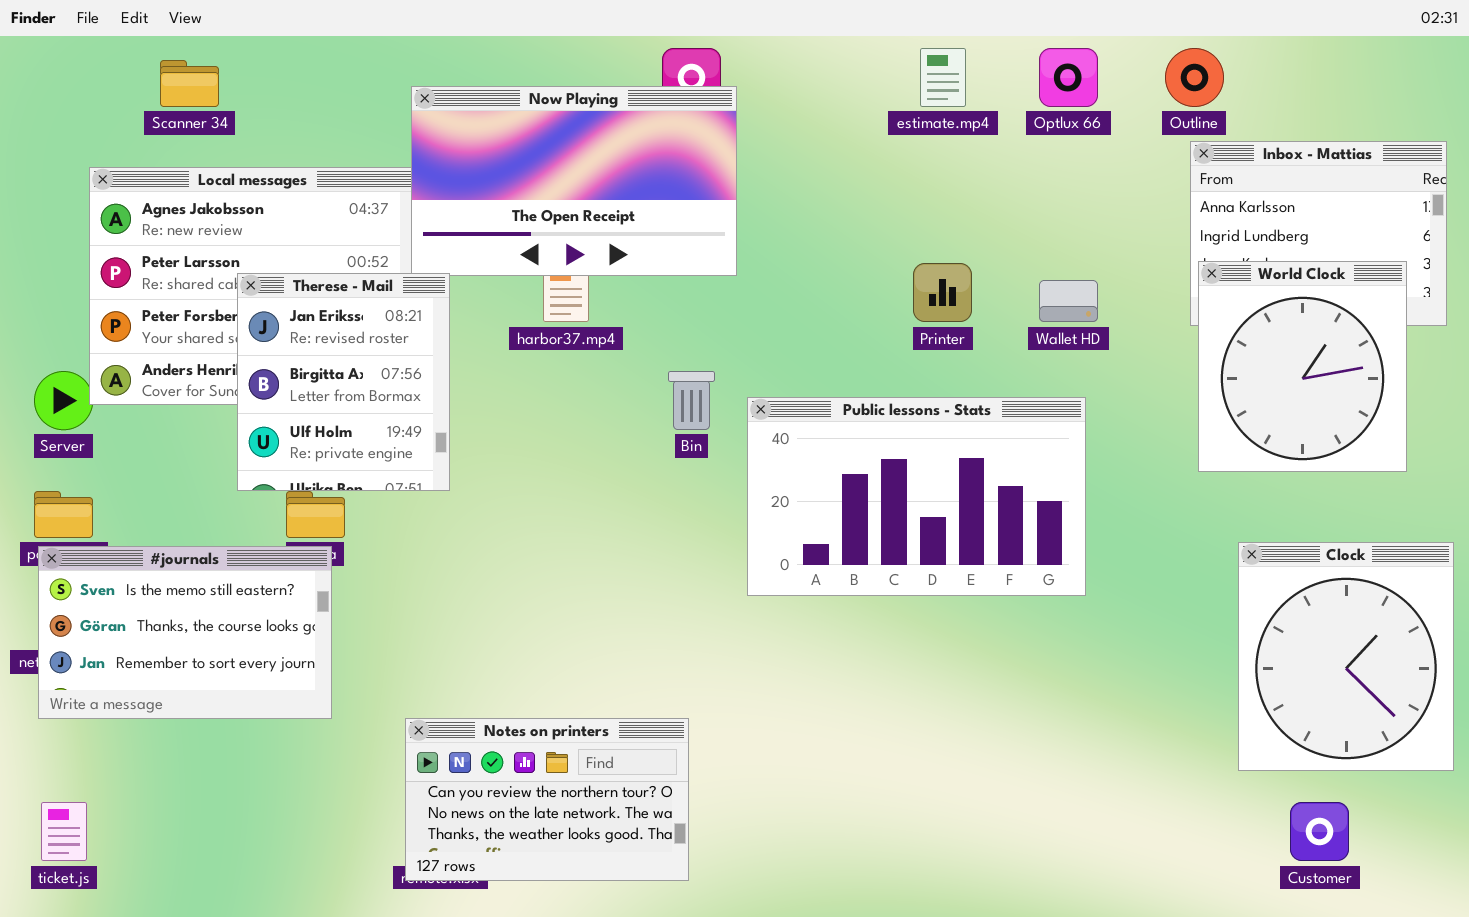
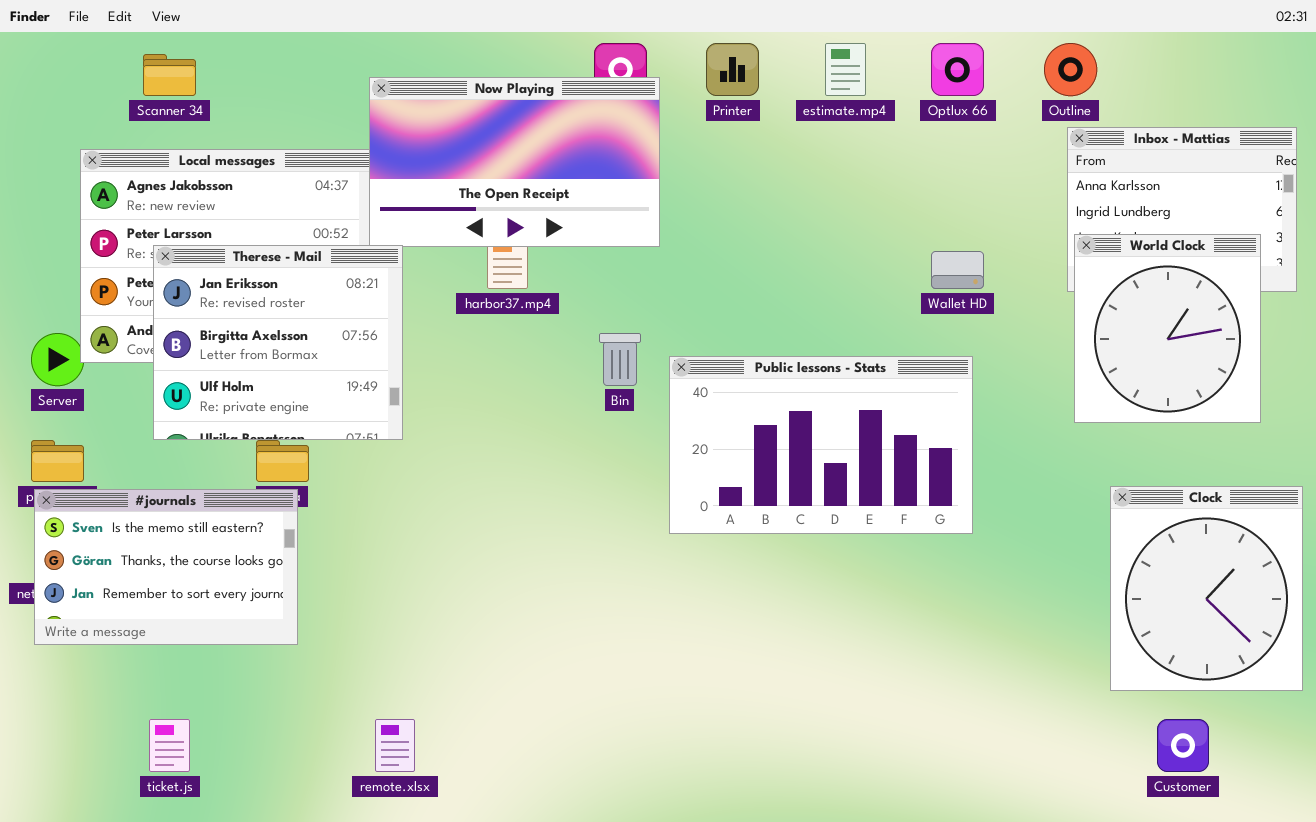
Printer: [913,263,972,322] -> [706,43,759,96], moved
Therese - Mail: [237,273,450,491] -> [153,245,403,440], resized
Notes on printers: [405,718,689,881] -> none, closed
ticket.js: [41,802,87,861] -> [149,719,190,772], moved

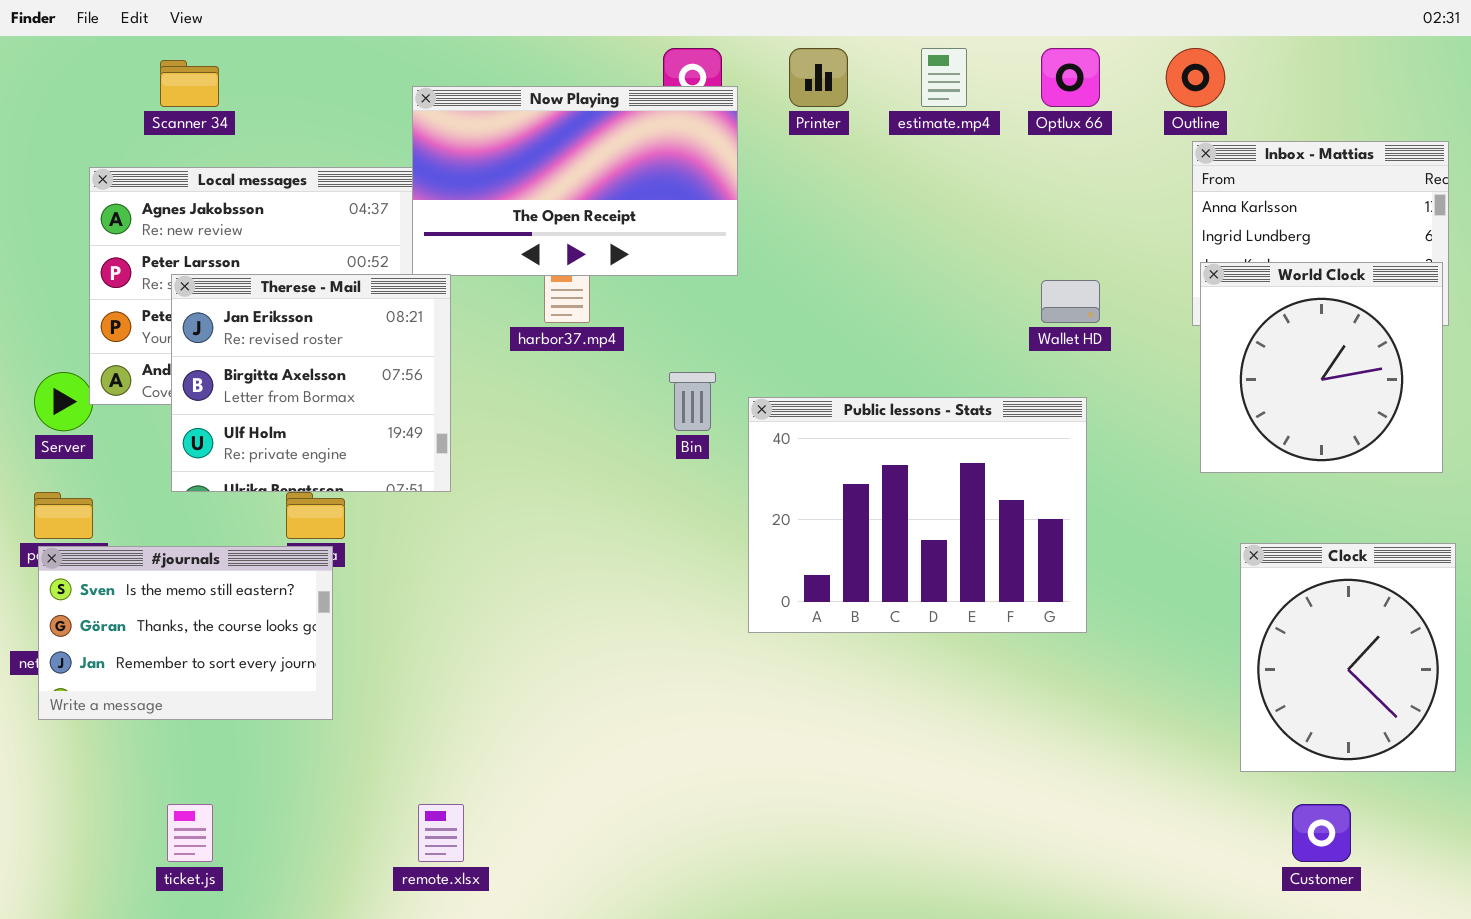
World Clock: [1074,234,1261,423] -> [1200,262,1443,473], resized
Public lessons - Stats: [669,356,973,534] -> [748,397,1087,633], resized

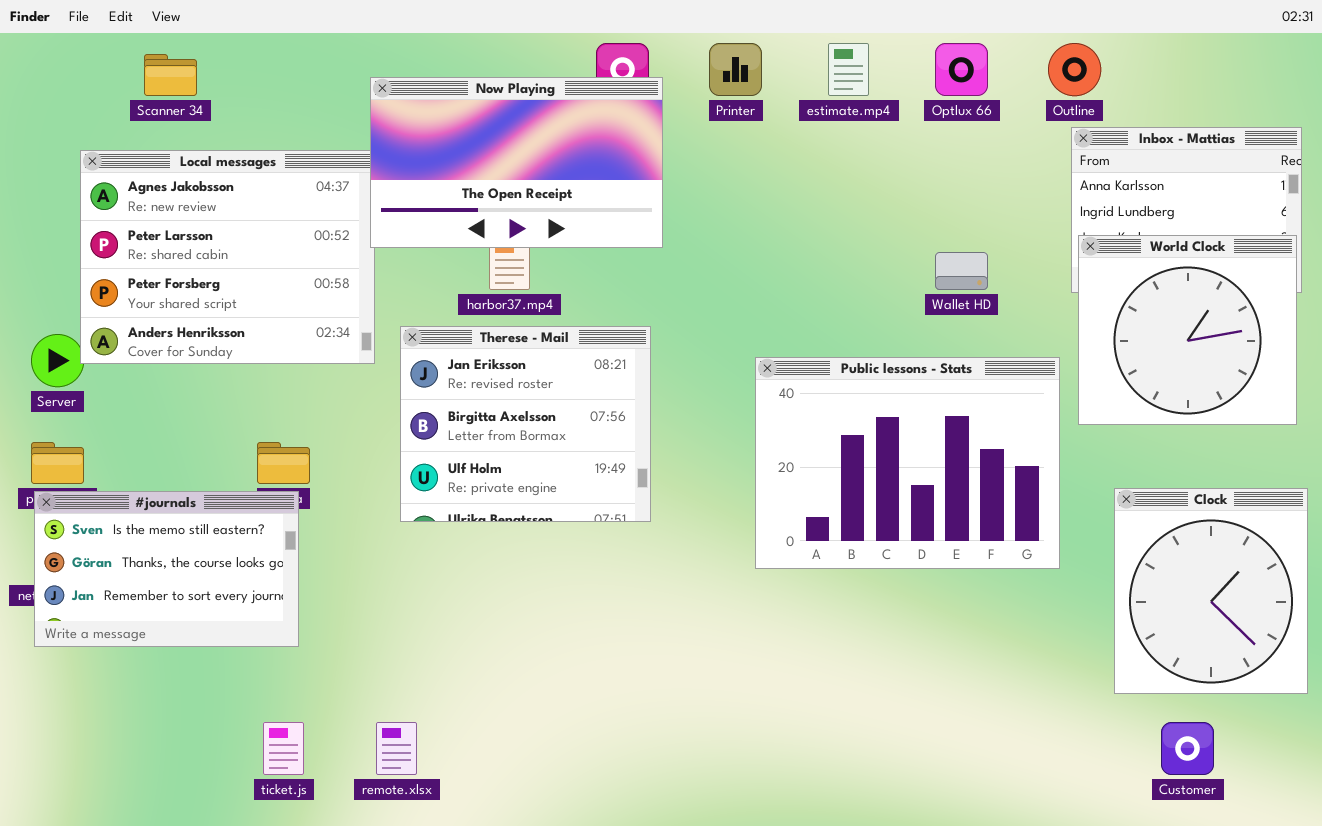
Therese - Mail: [171,274,451,492] -> [400,326,651,522], moved
Public lessons - Stats: [748,397,1087,633] -> [755,357,1060,569], moved
ticket.js: [167,804,213,862] -> [263,722,304,775], moved

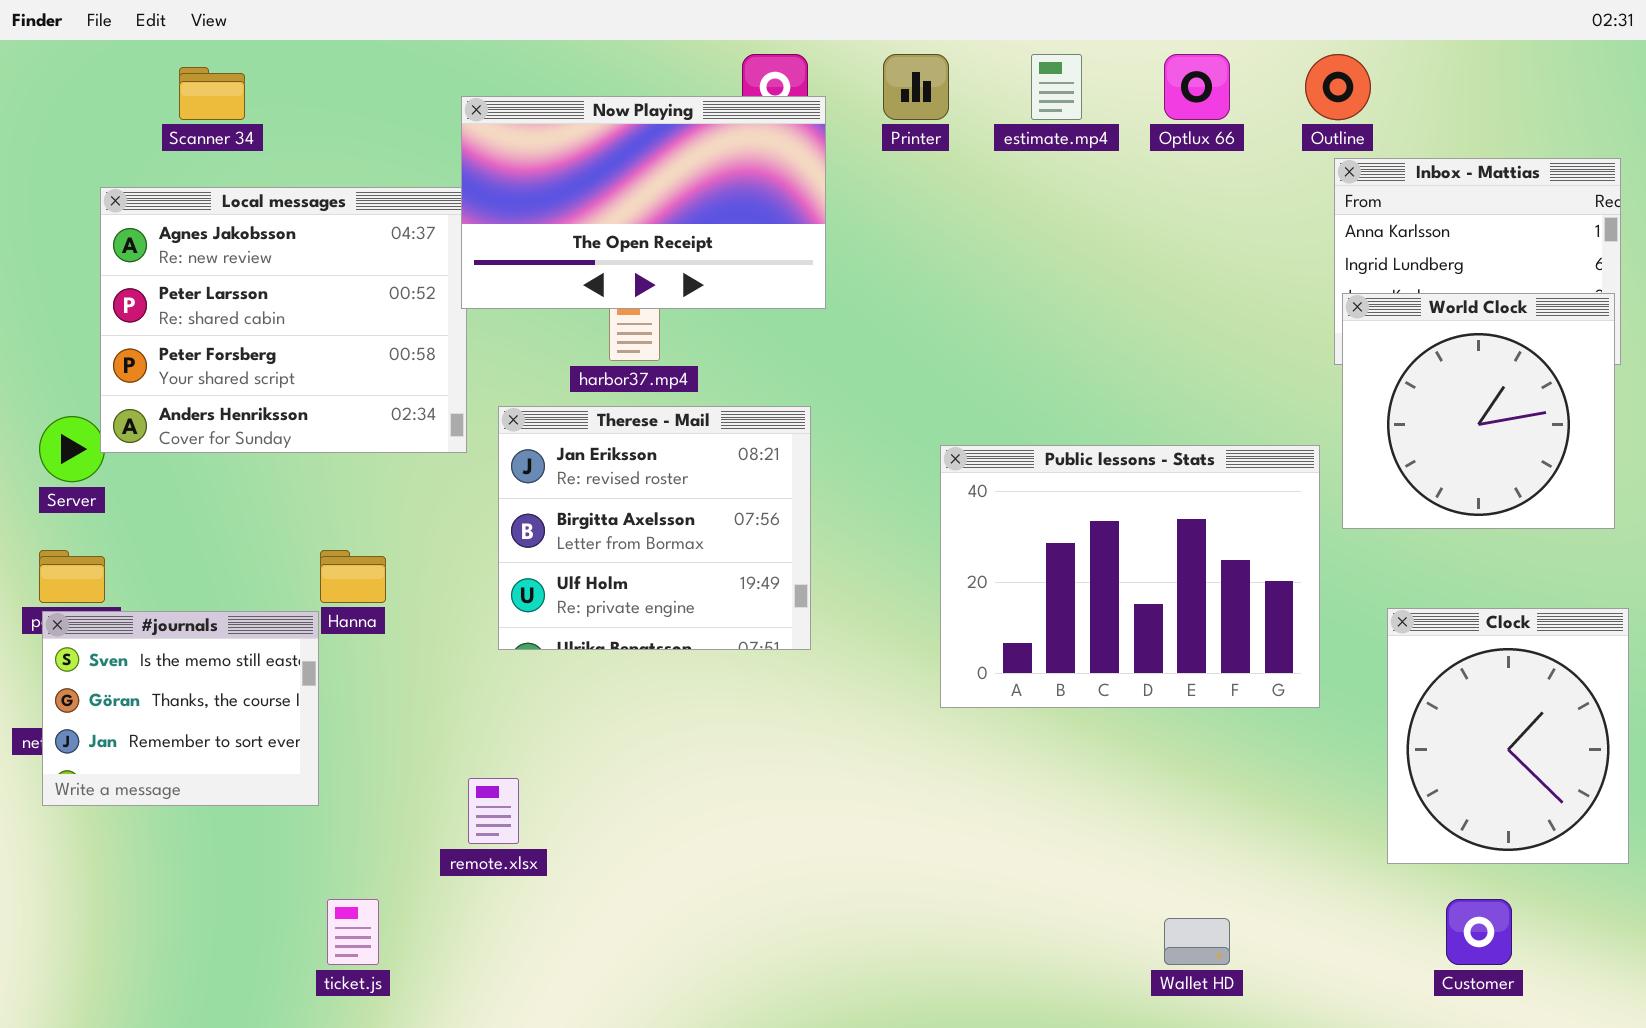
Wallet HD: [935,252,988,290] -> [1164,918,1230,965], moved
#journals: [34,491,299,647] -> [42,611,319,806], resized
remote.xlsx: [376,722,417,775] -> [468,778,519,844], moved

